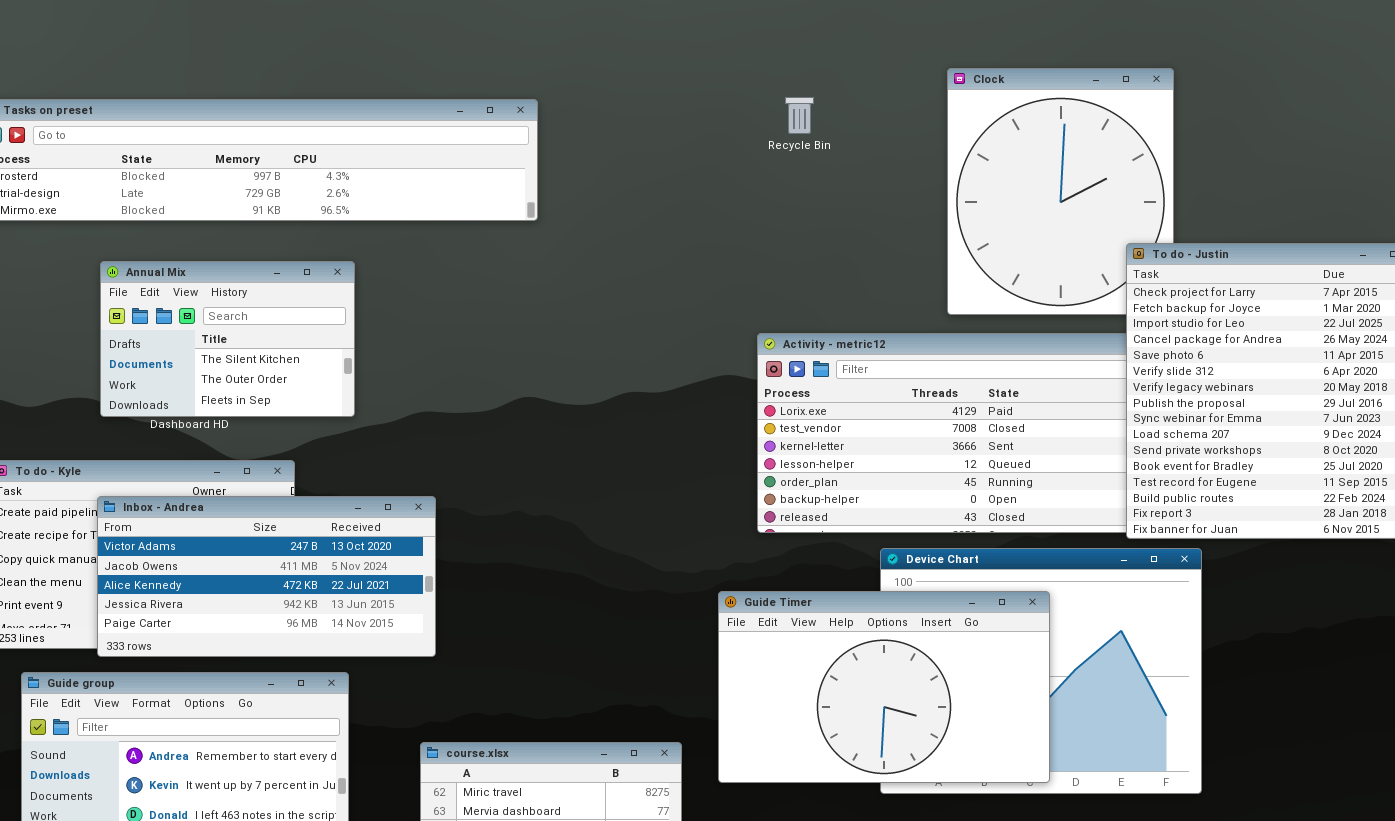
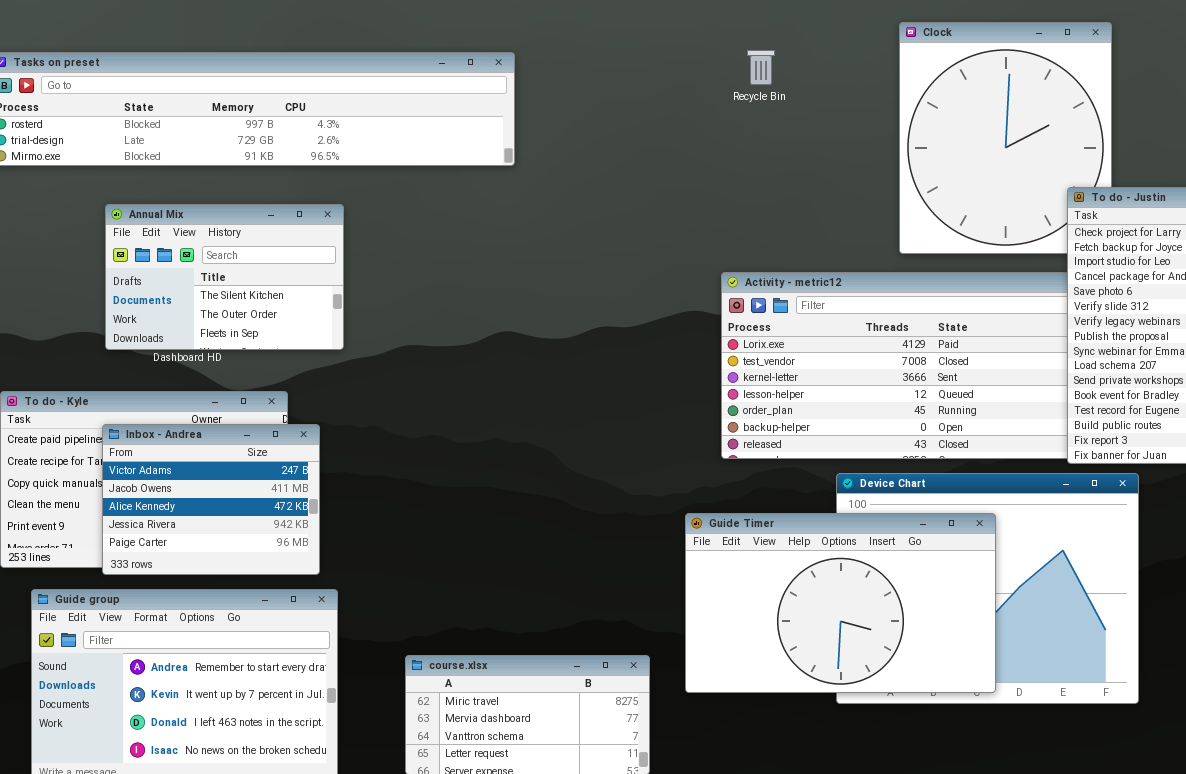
Inbox - Andrea: [97,496,436,657] -> [102,424,320,575], resized

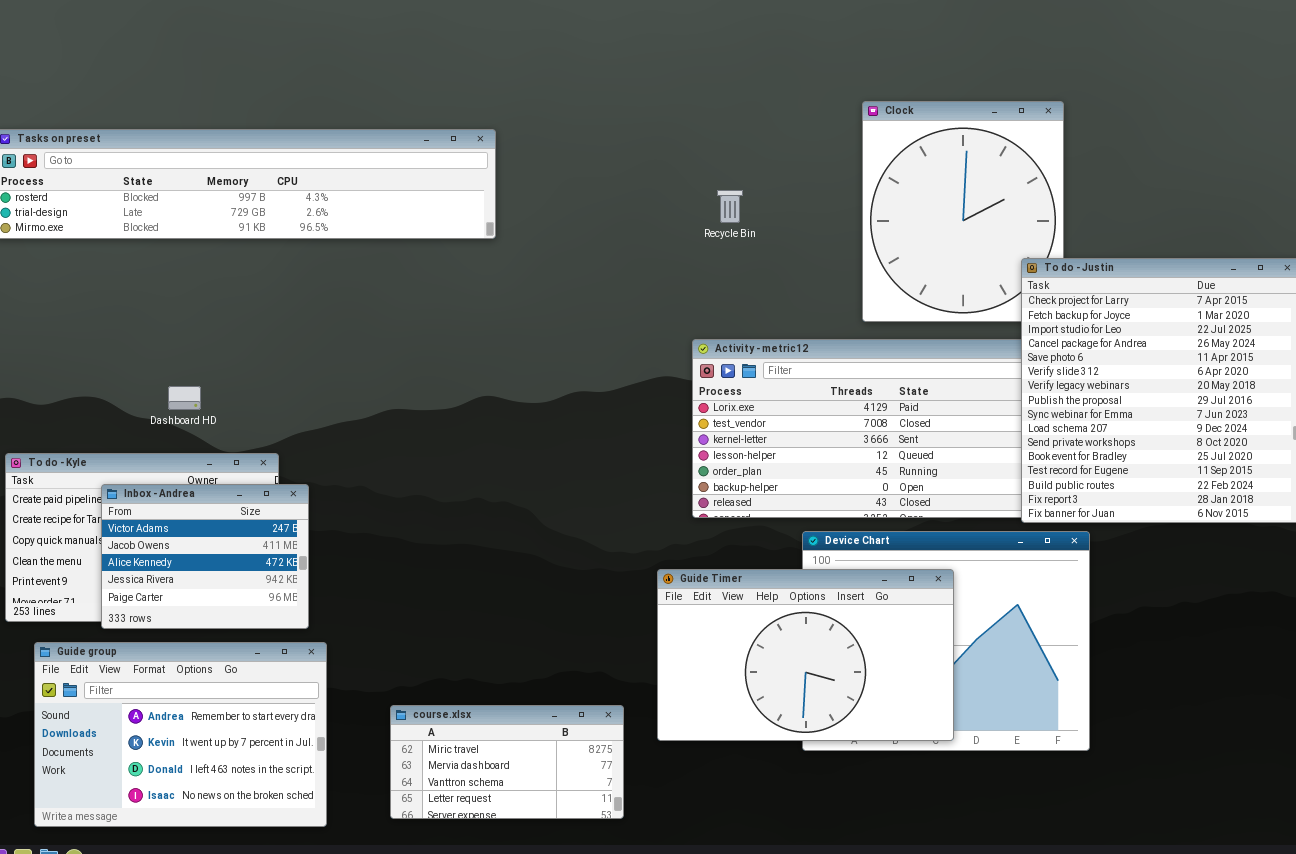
Recycle Bin: [747,50,775,85] -> [717,190,743,223], moved
Annual Mix: [105,204,344,350] -> none, closed

